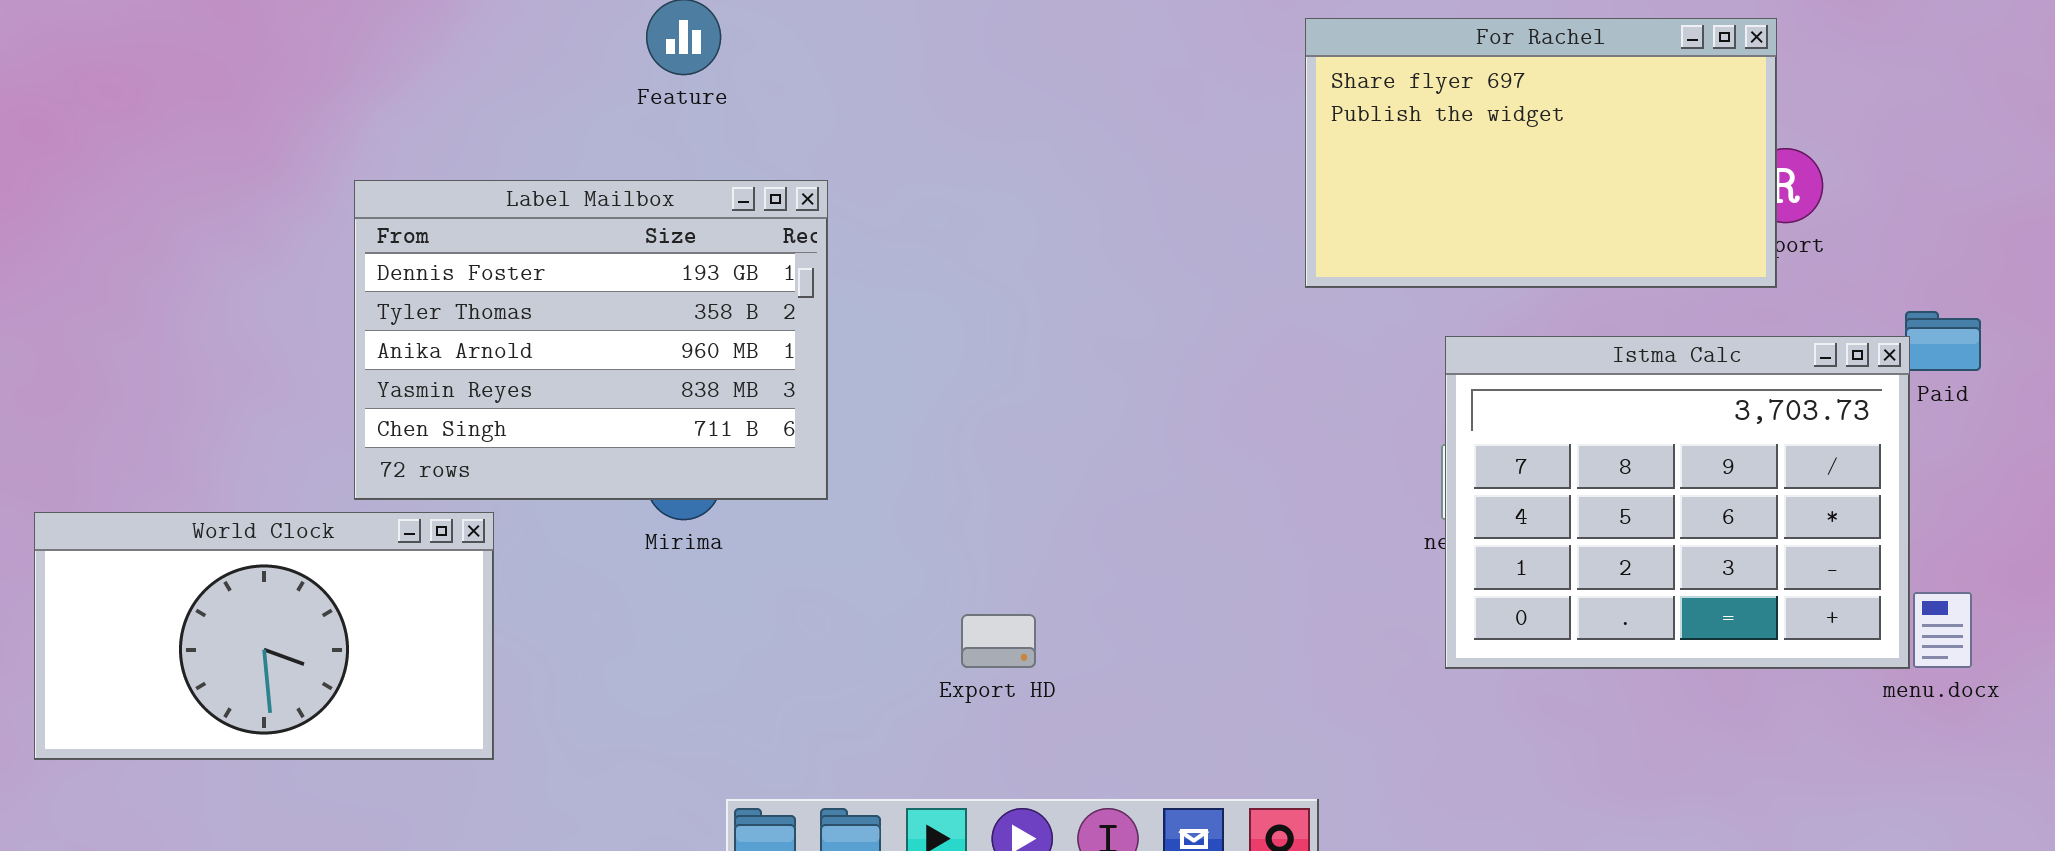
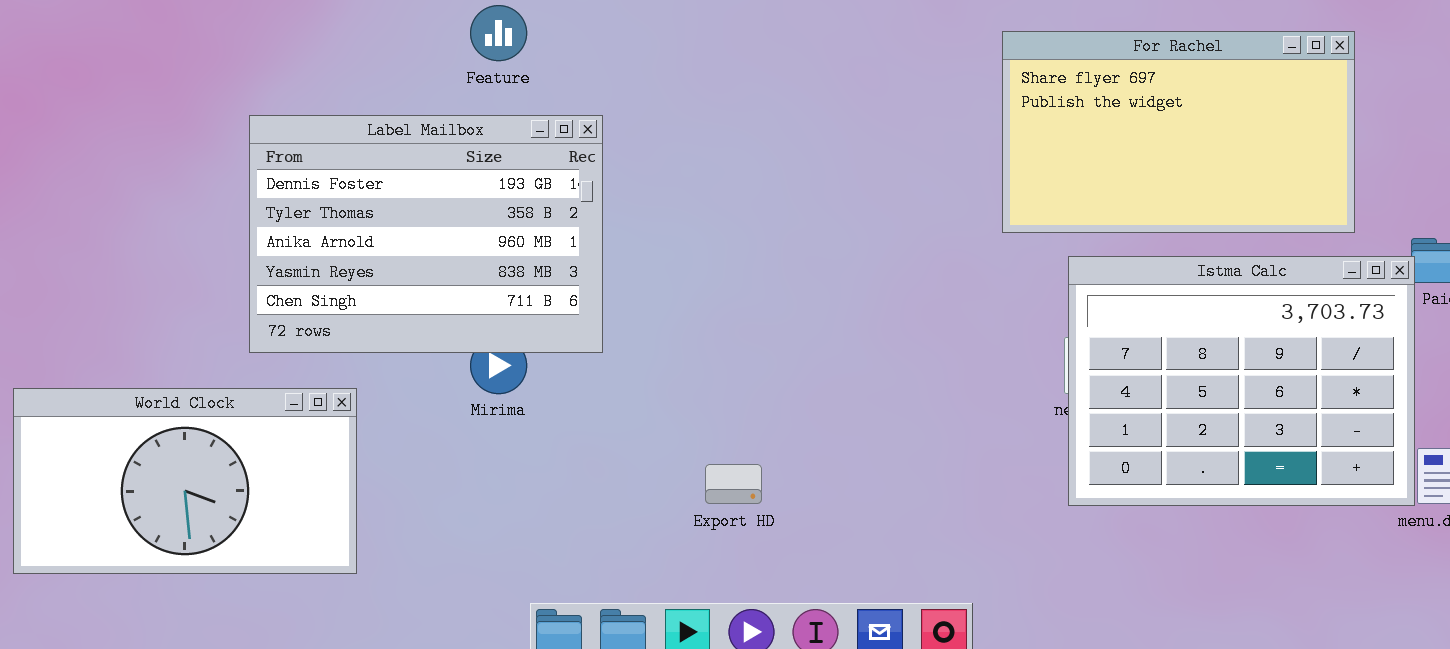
For Rachel: [1305,18,1777,288] -> [1002,31,1355,233], moved
Label Mailbox: [354,180,828,500] -> [249,115,603,353], moved

